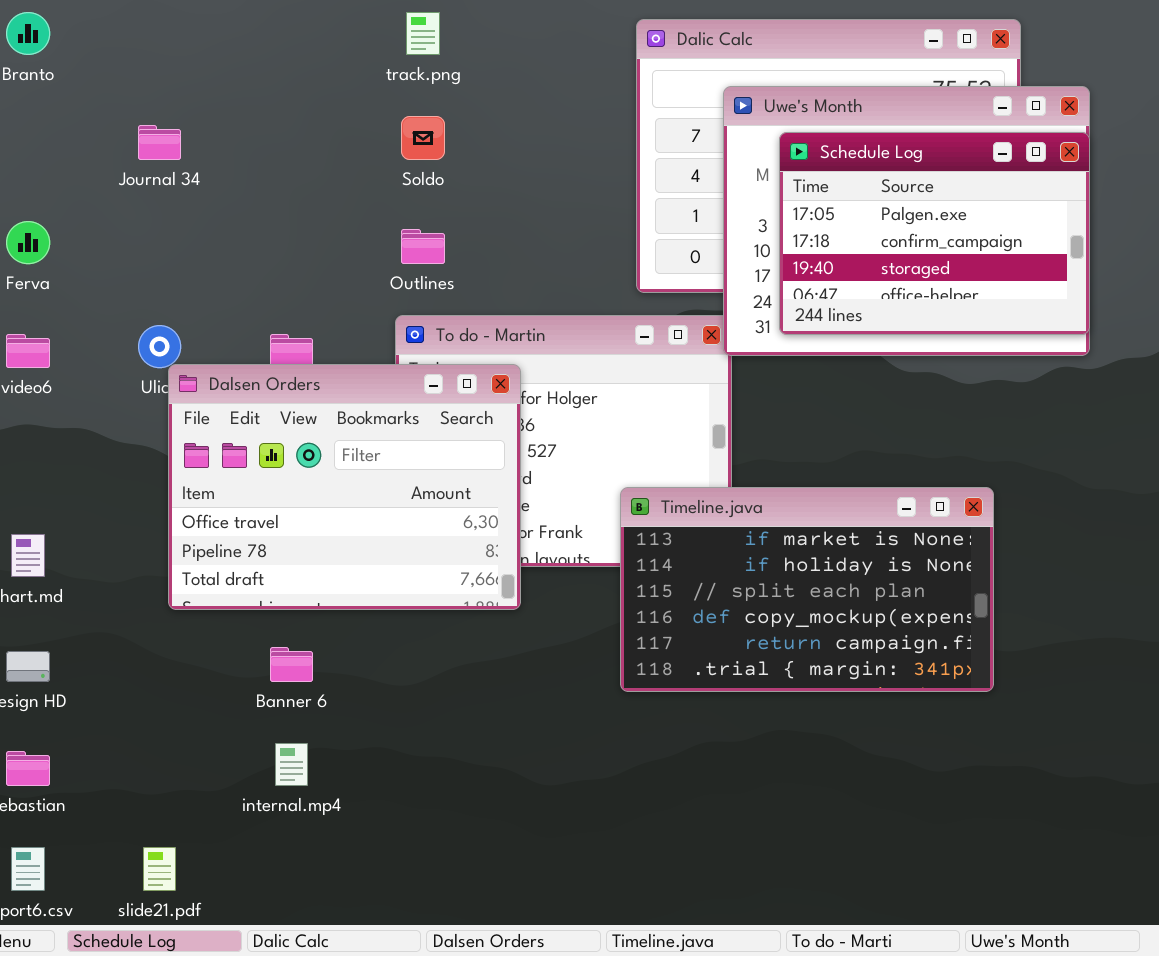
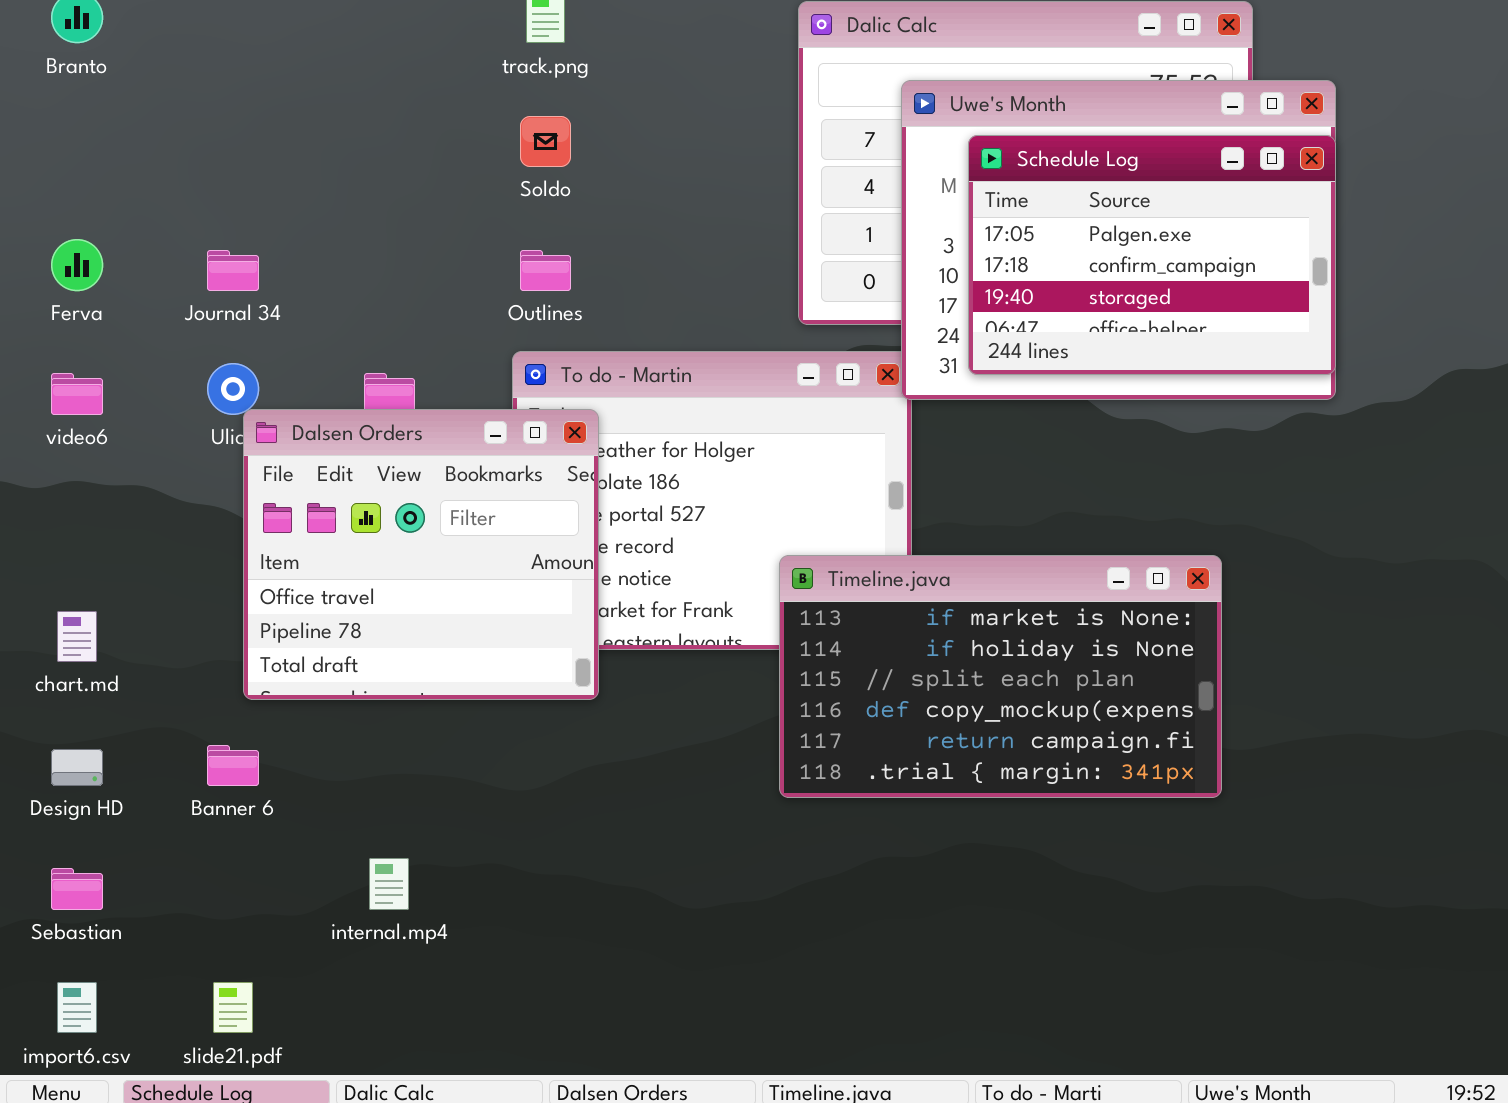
Journal 34: [138,125,181,160] -> [207,250,259,291], moved
Dalsen Orders: [168,364,521,610] -> [243,409,599,700], resized
Banner 6: [270,647,313,682] -> [207,745,259,786], moved

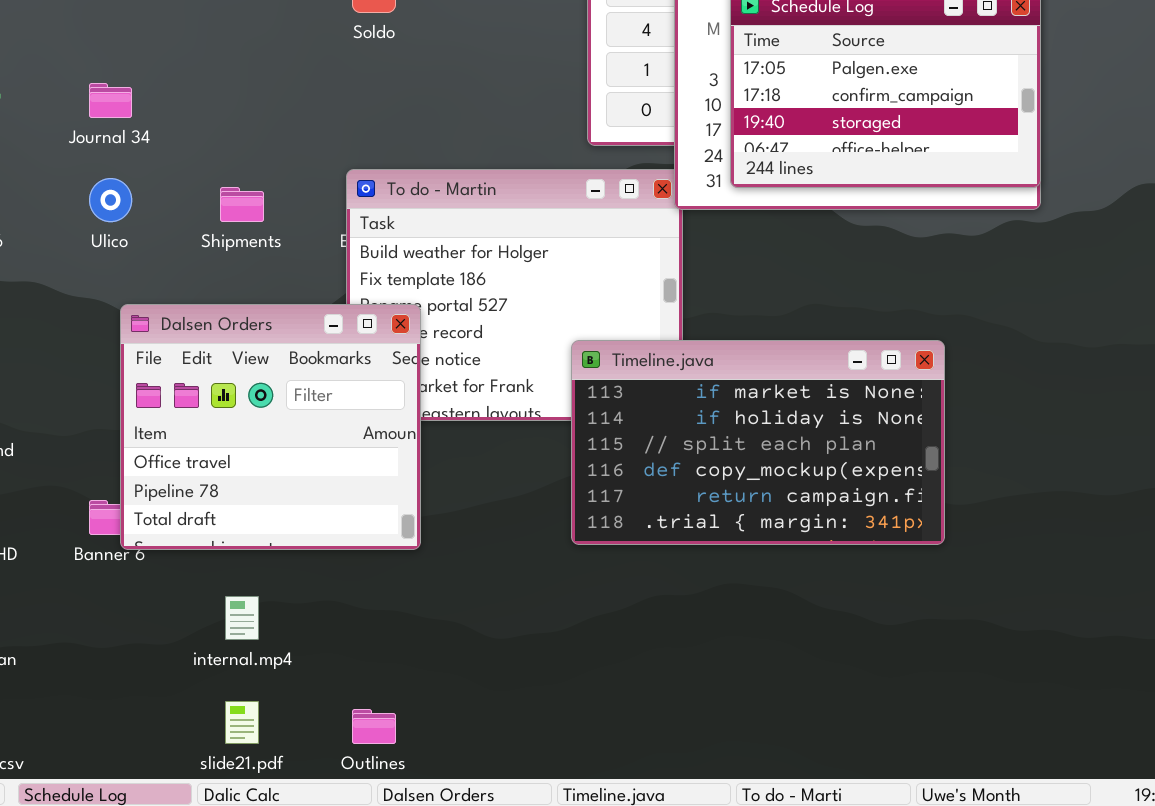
Outlines: [520,250,571,291] -> [352,709,396,744], moved
Dalsen Orders: [243,409,599,700] -> [120,304,421,550], moved
slide21.pdf: [213,982,253,1033] -> [225,701,259,744], moved

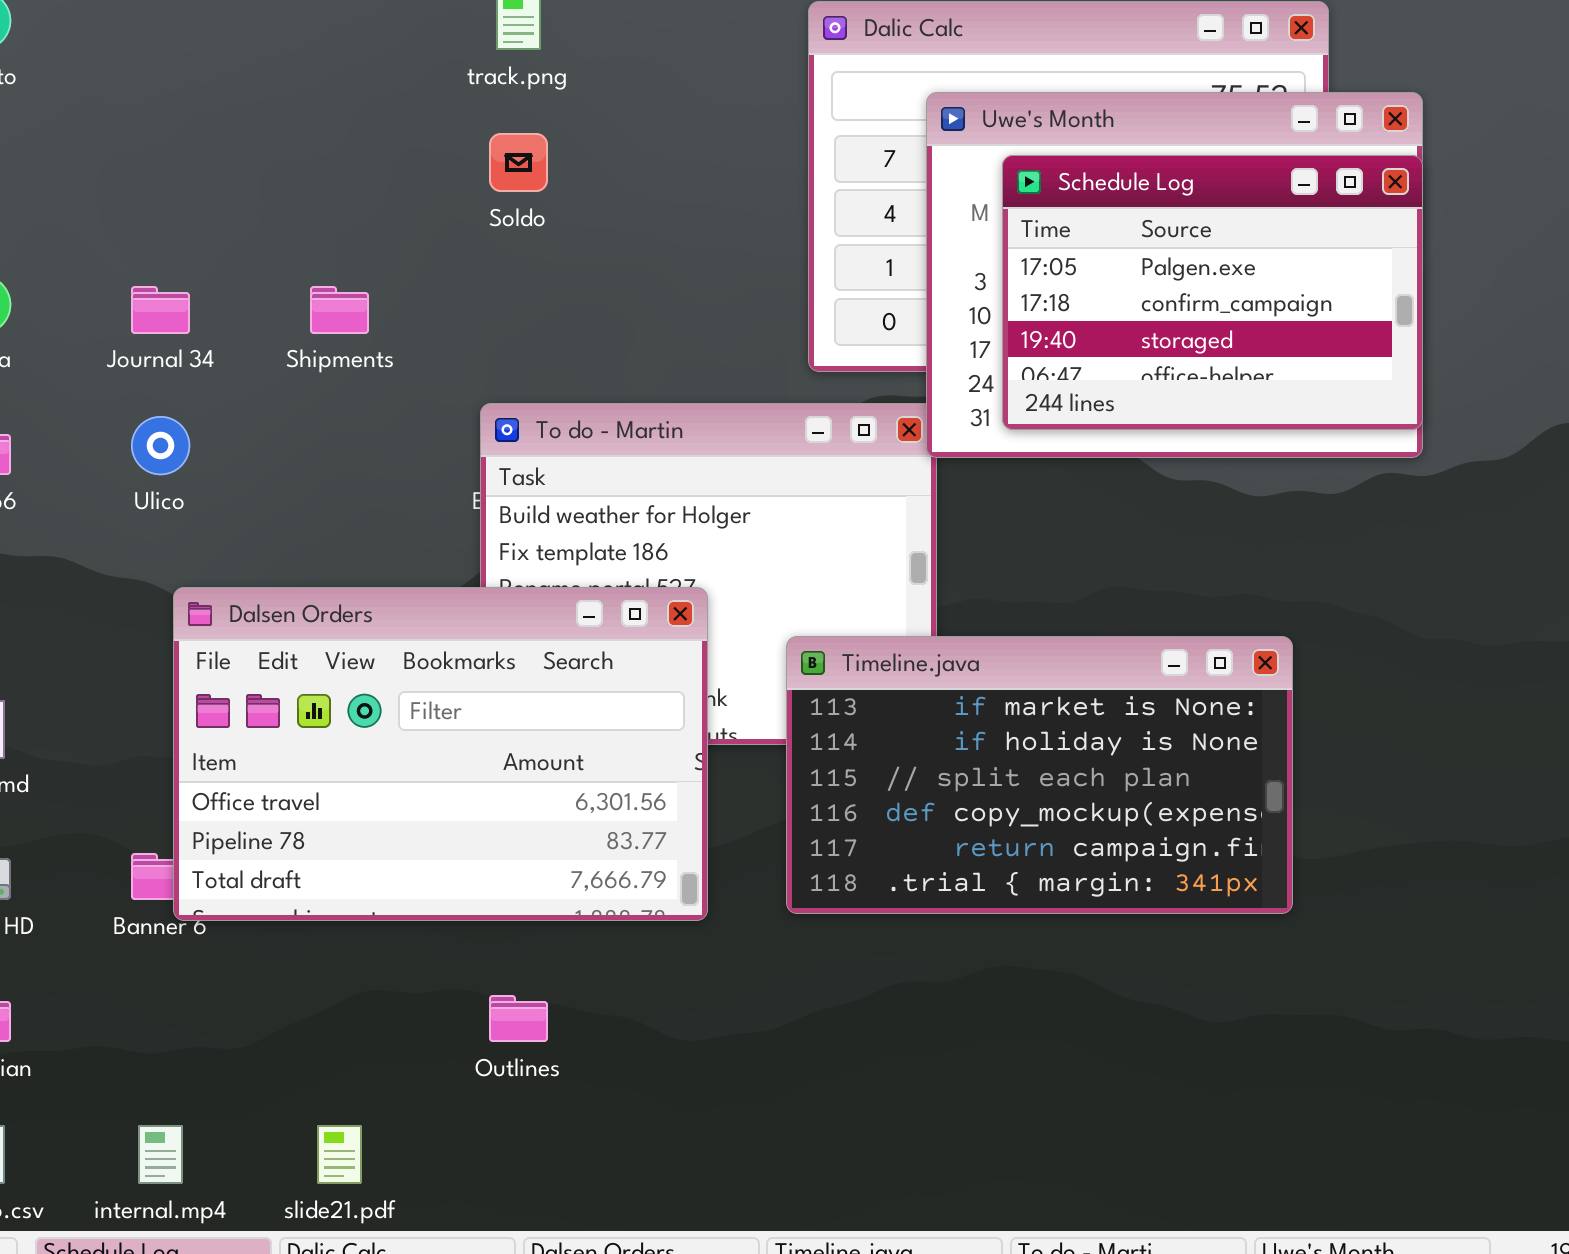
Shipments: [220,187,264,222] -> [310,286,369,334], moved
Dalsen Orders: [120,304,421,550] -> [173,587,708,921], resized
internal.mp4: [225,596,259,640] -> [138,1125,183,1184], moved
Outlines: [352,709,396,744] -> [489,995,548,1042], moved

